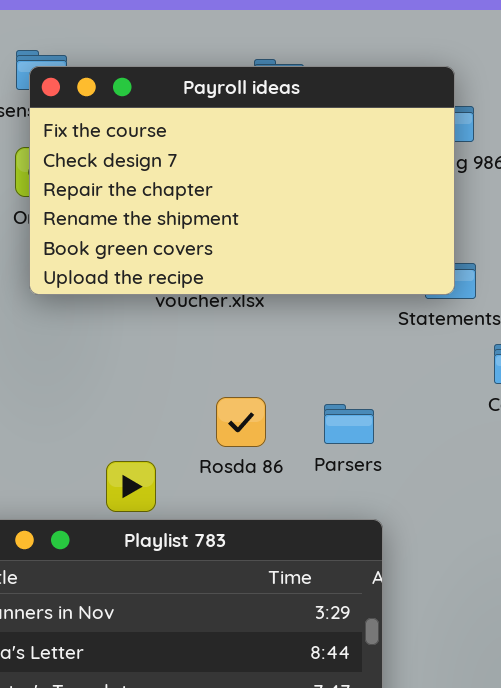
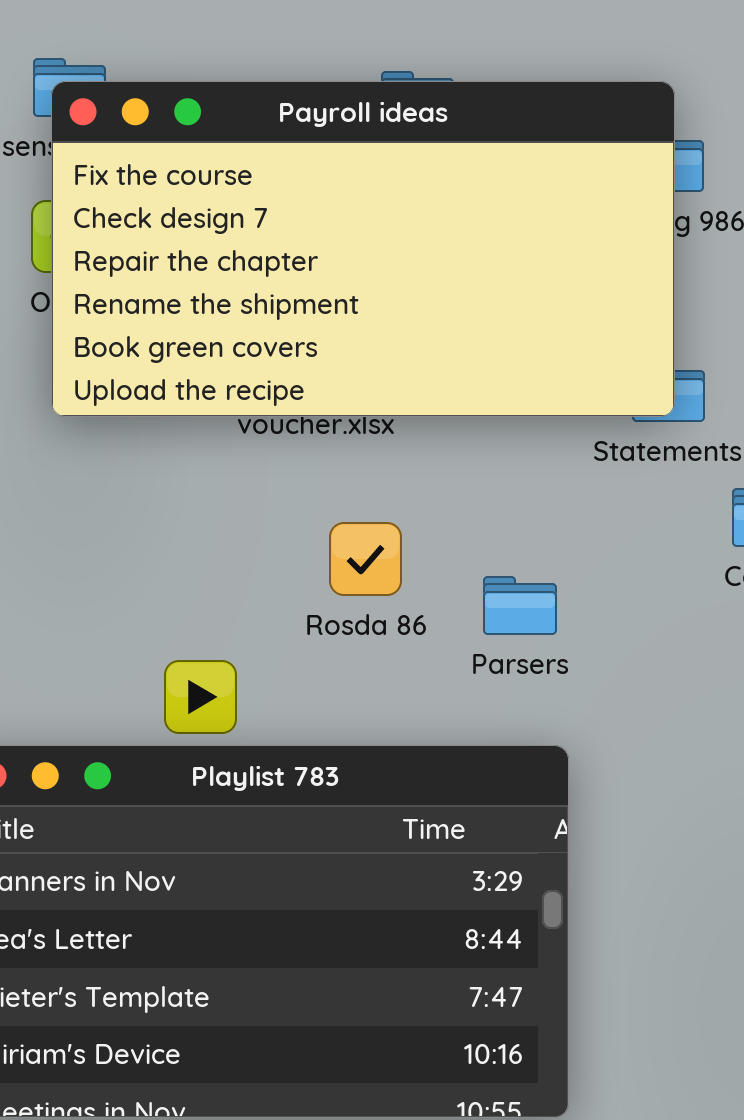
Rosda 86: [216,397,266,447] -> [329,522,402,596], moved

